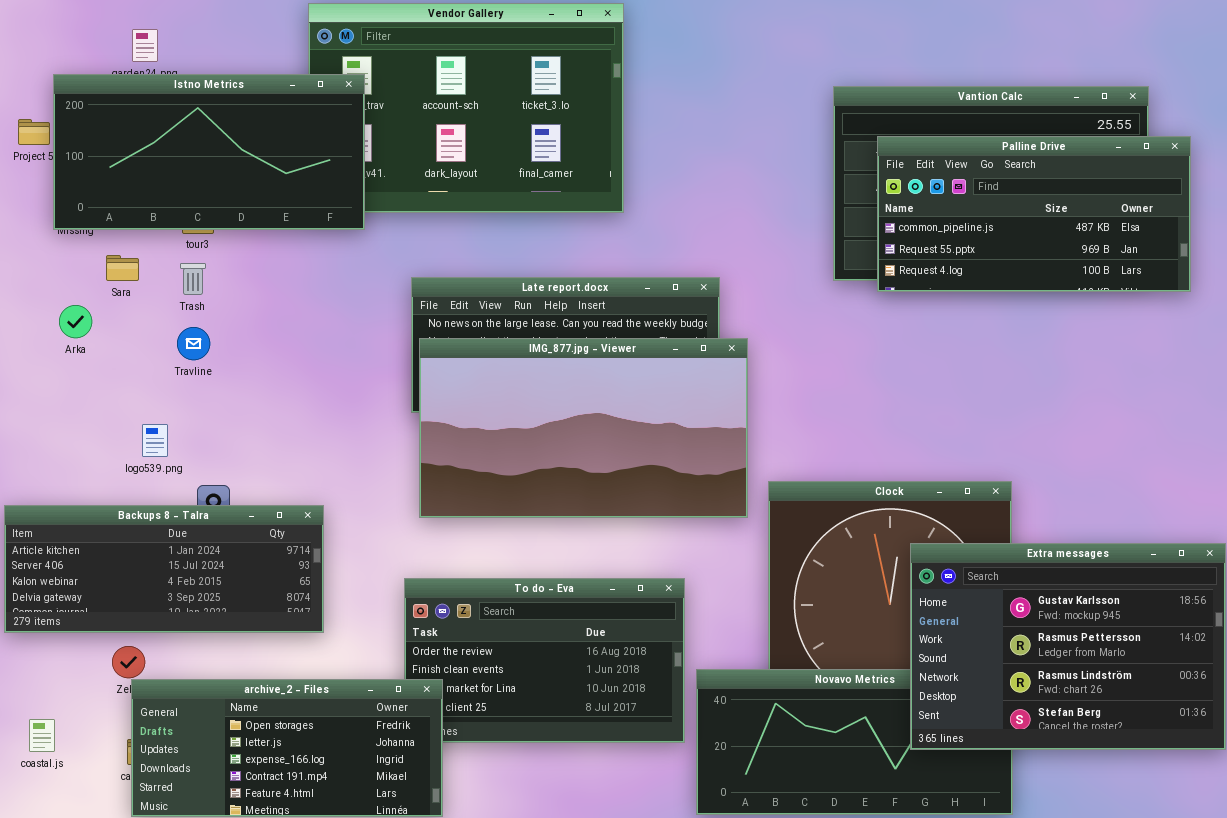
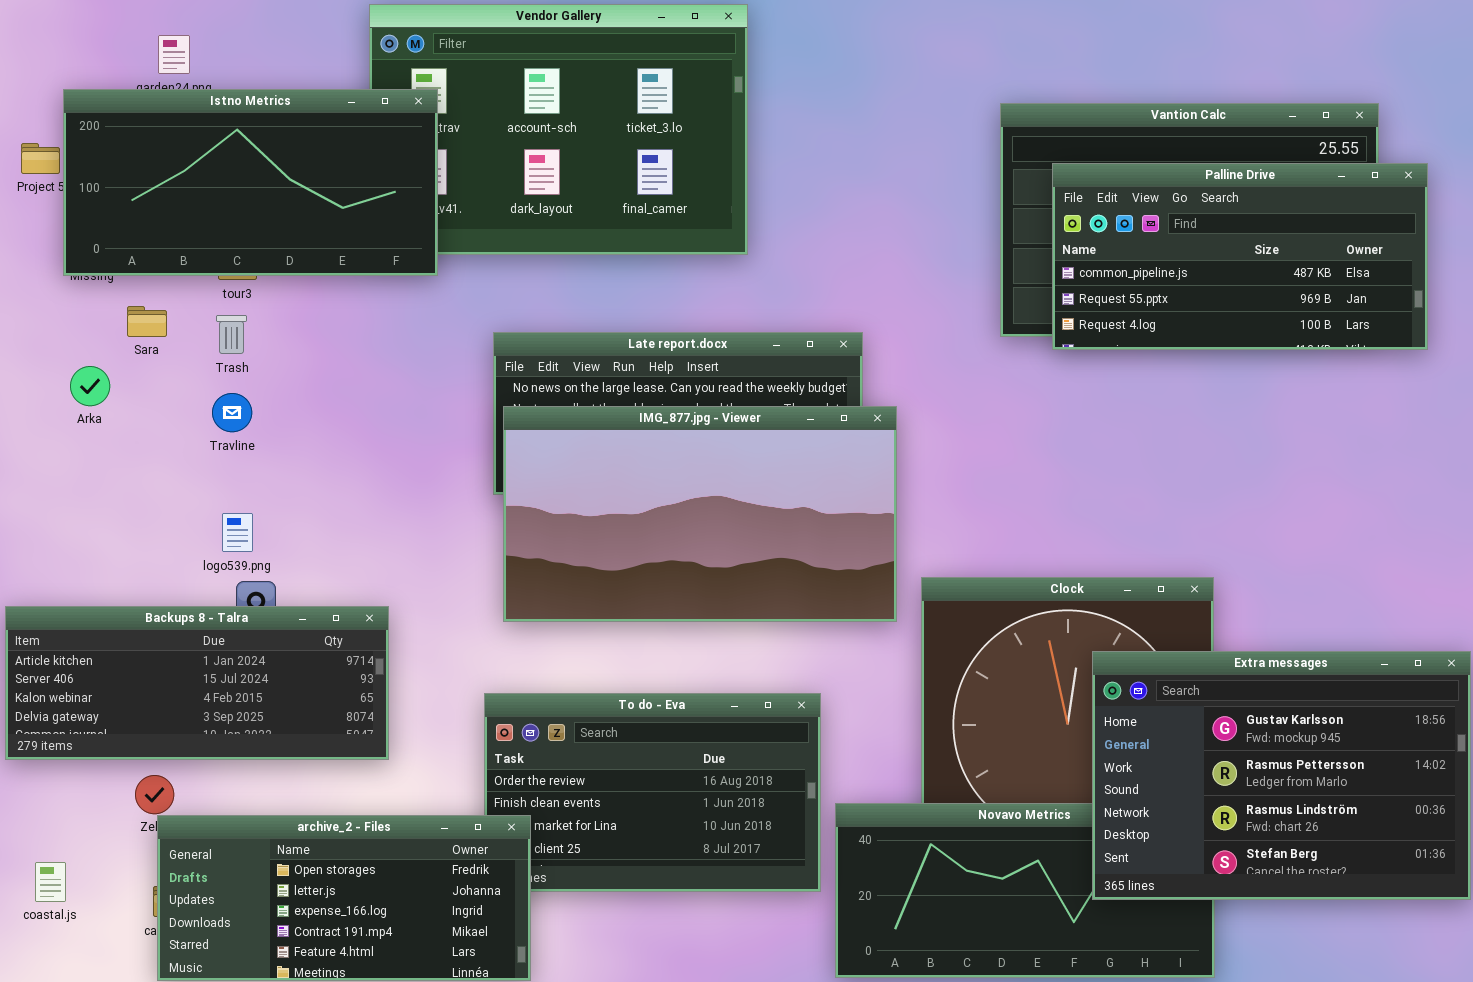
logo539.png: [142,424,168,457] -> [222,513,253,552], moved

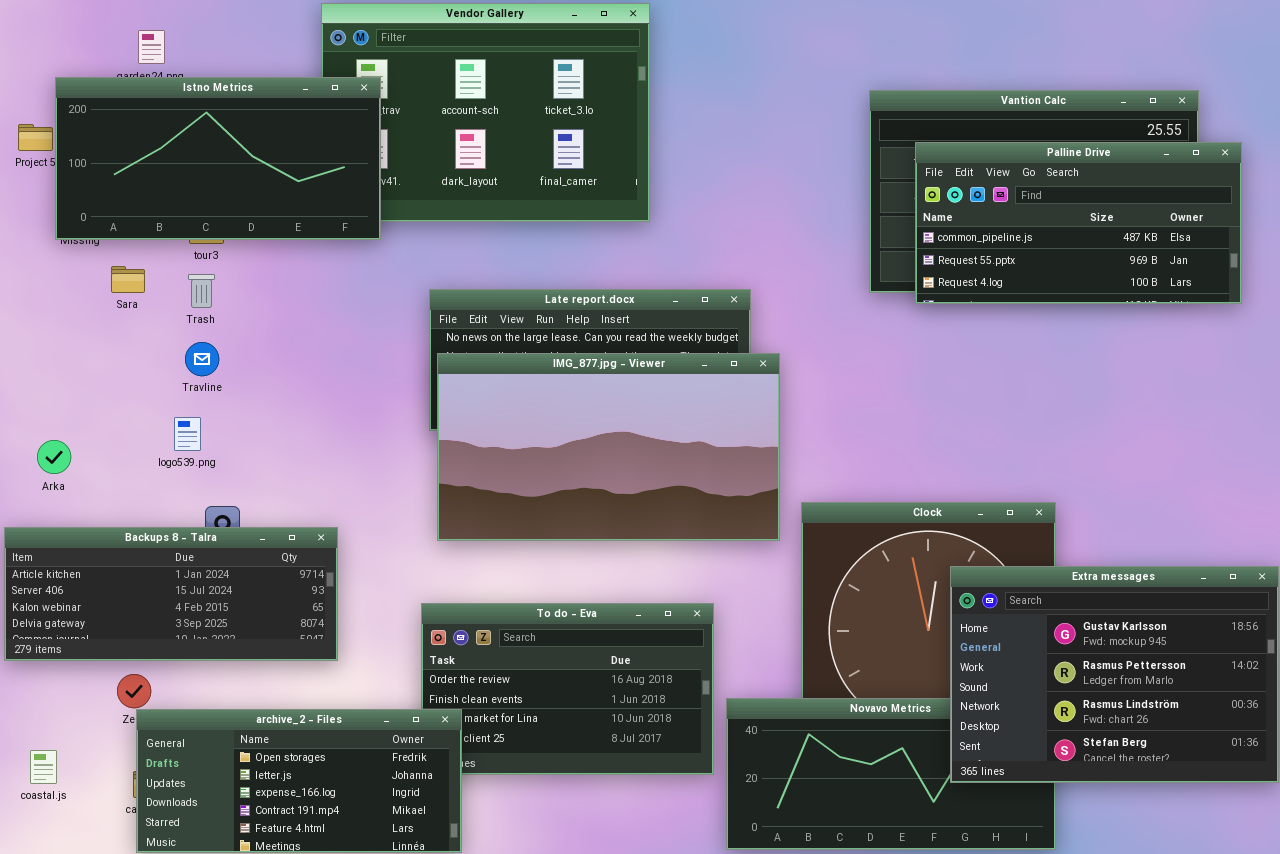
Arka: [70,366,110,406] -> [37,440,71,474], moved
logo539.png: [222,513,253,552] -> [174,417,201,451], moved

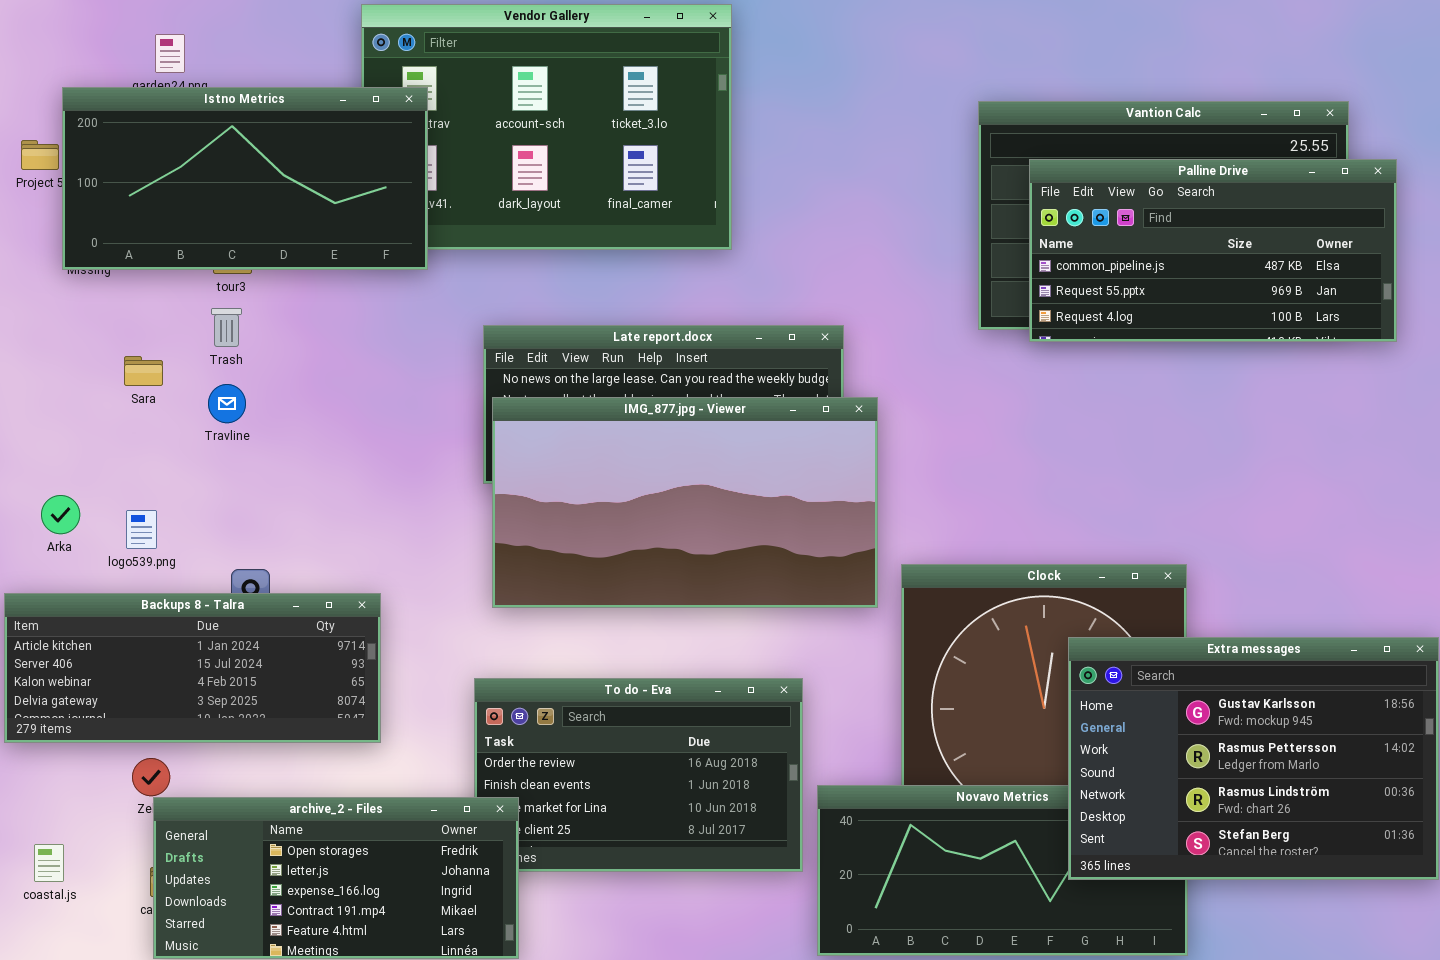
Sara: [111,266,145,293] -> [124,356,163,386], moved
logo539.png: [174,417,201,451] -> [126,510,157,549], moved

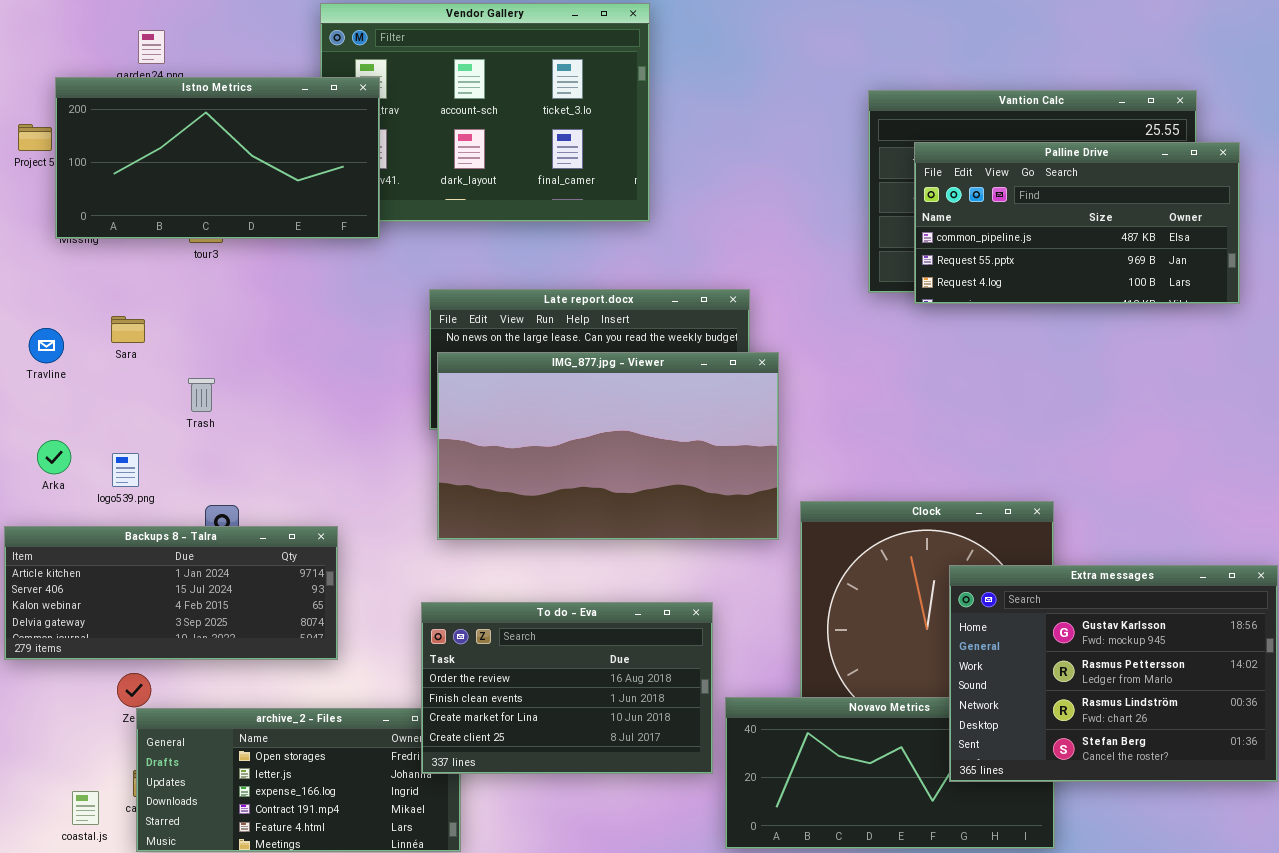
Trash: [211,308,242,347] -> [188,378,215,412], moved
Travline: [208,384,246,423] -> [29,328,64,363], moved
To do - Eva: [474,678,803,872] -> [421,602,713,774], raised
coastal.js: [34,844,64,882] -> [72,791,99,825], moved

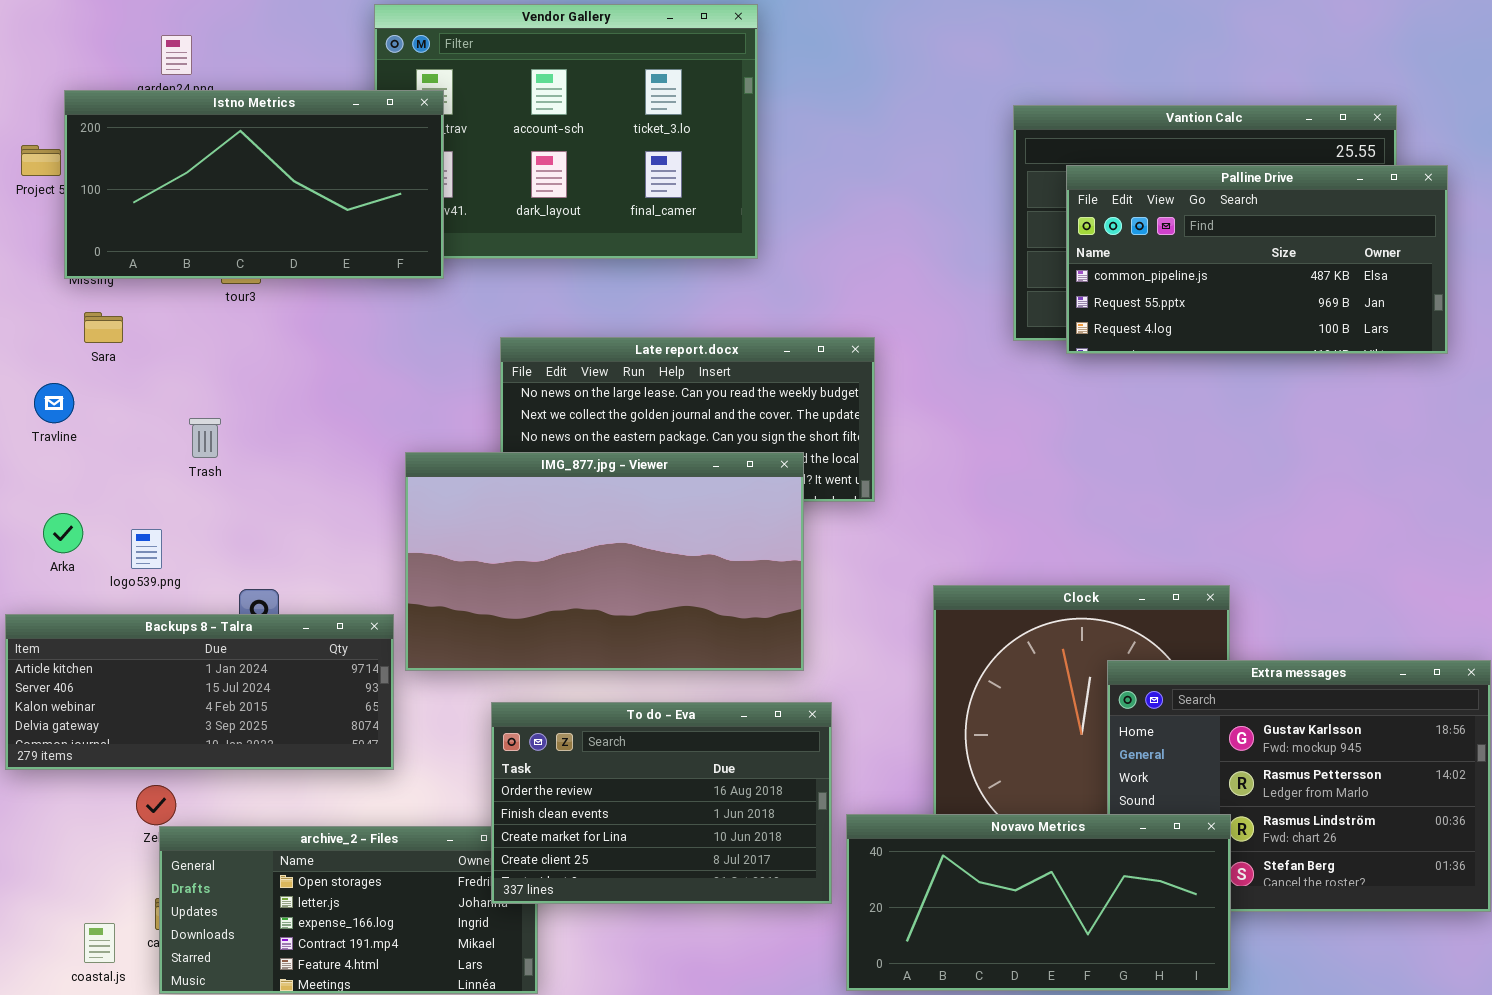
Sara: [111,316,145,343] -> [84,312,123,343], moved
IMG_877.jpg - Viewer: [437,352,779,540] -> [405,452,804,671], moved
Trash: [188,378,215,412] -> [189,418,221,458], moved
Novavo Metrics: [725,697,1055,849] -> [846,814,1231,991], raised

